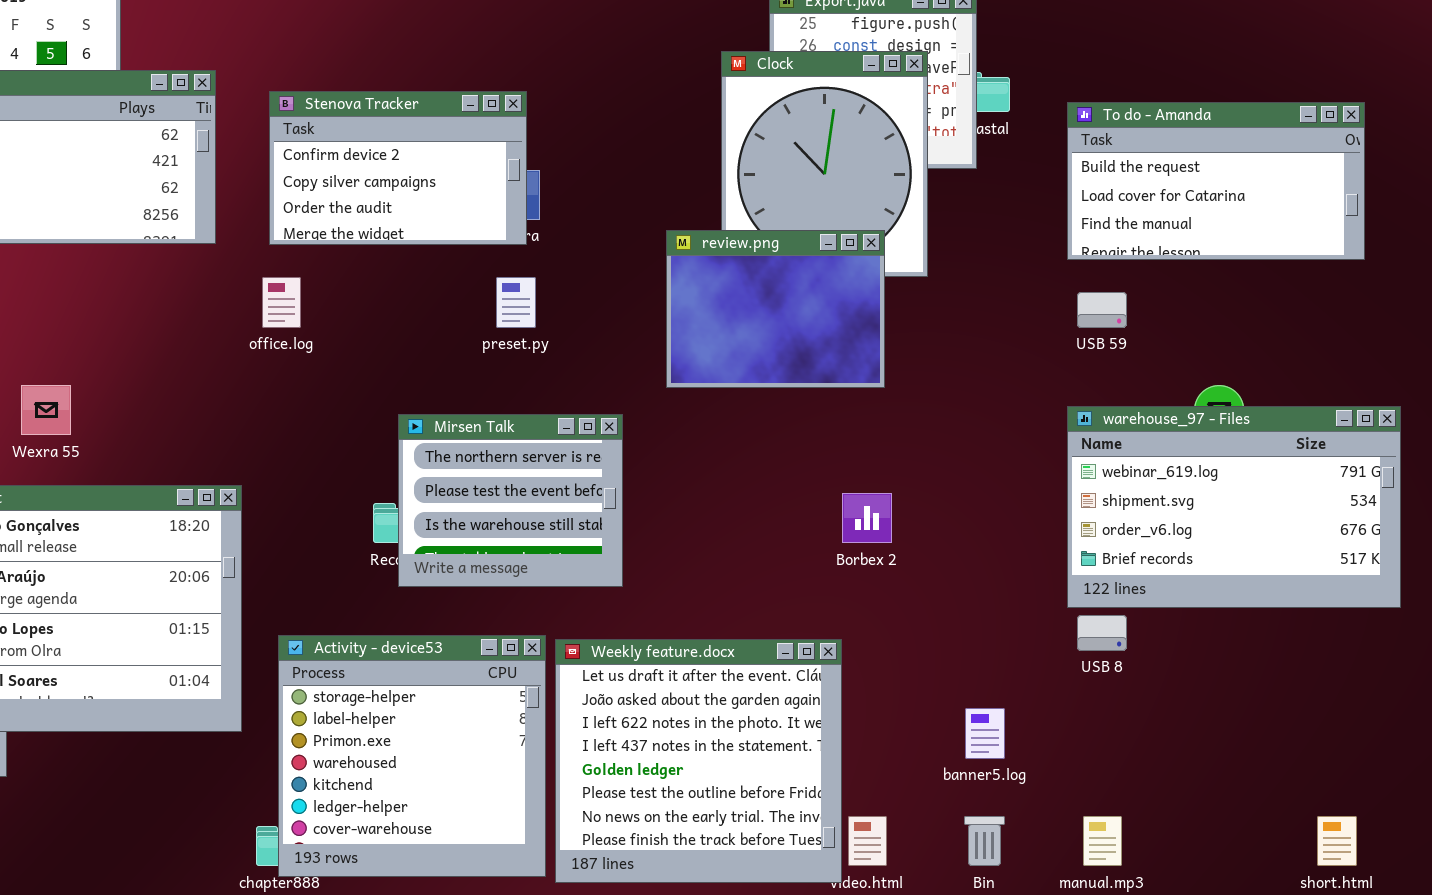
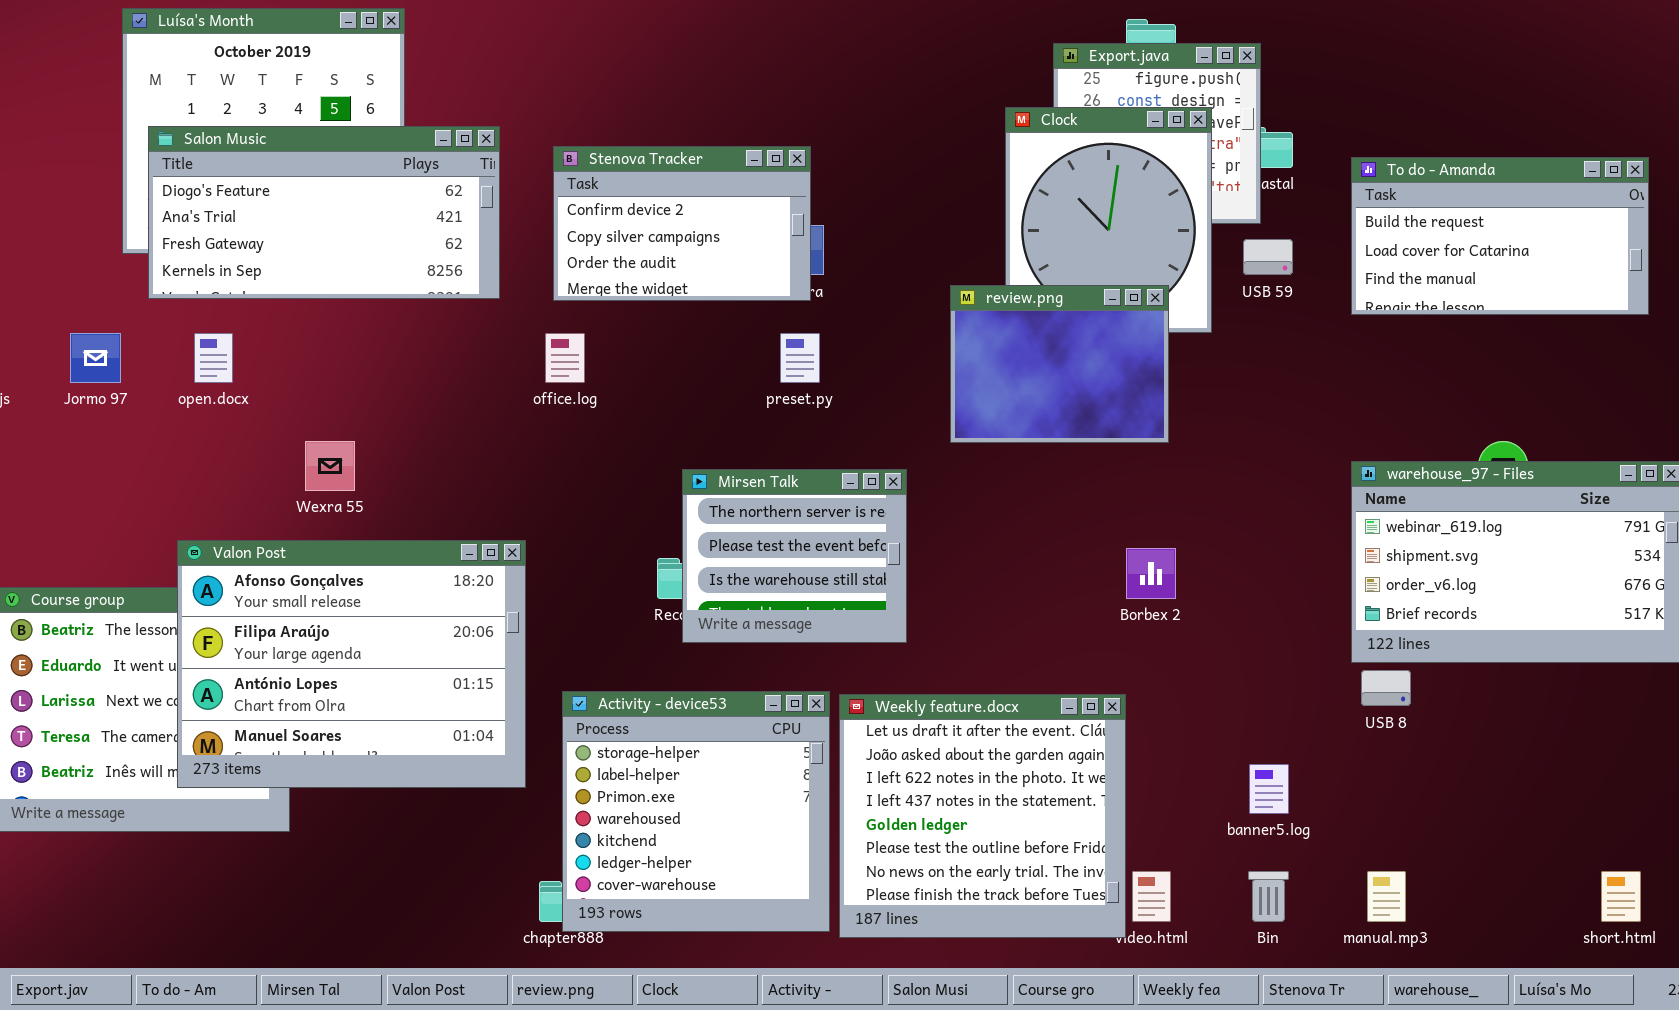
USB 59: [1077,292,1127,328] -> [1243,239,1293,275], moved

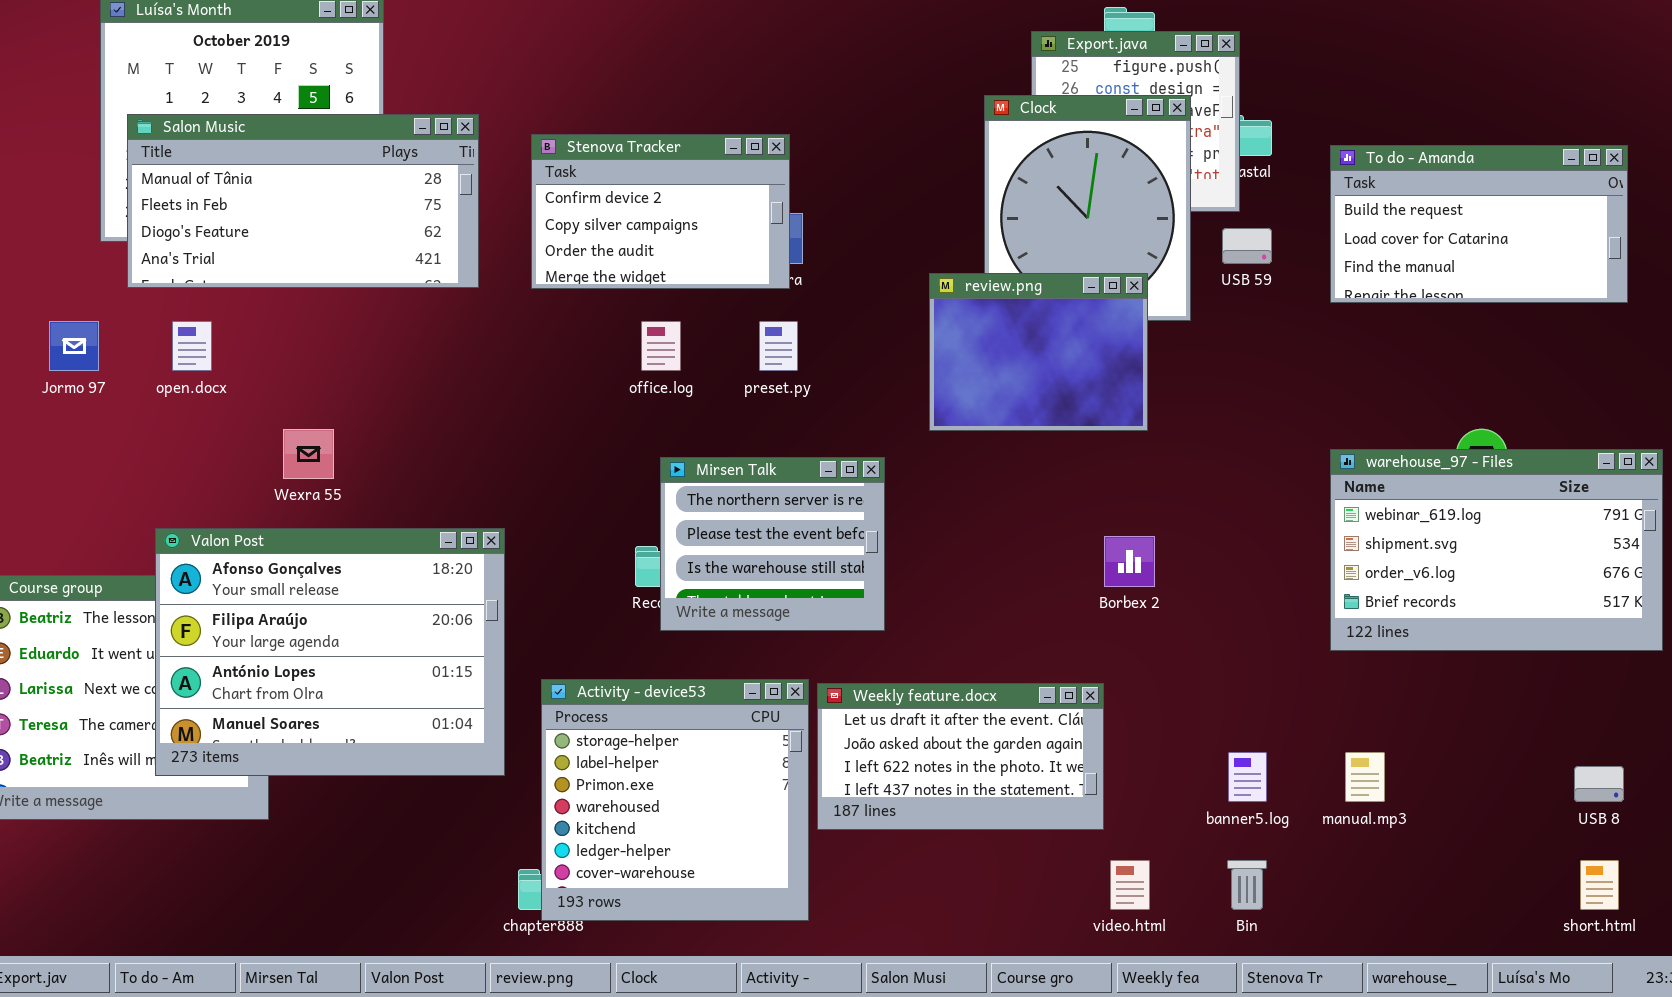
Salon Music: [148,126,500,299] -> [127,114,479,288], scrolled up 2 rows
office.log: [545,333,585,383] -> [641,321,681,371], moved
USB 8: [1361,670,1411,706] -> [1574,766,1624,802], moved
Weekly feature.docx: [839,694,1126,938] -> [817,683,1104,830], resized
manual.mp3: [1367,871,1406,922] -> [1345,752,1385,802], moved

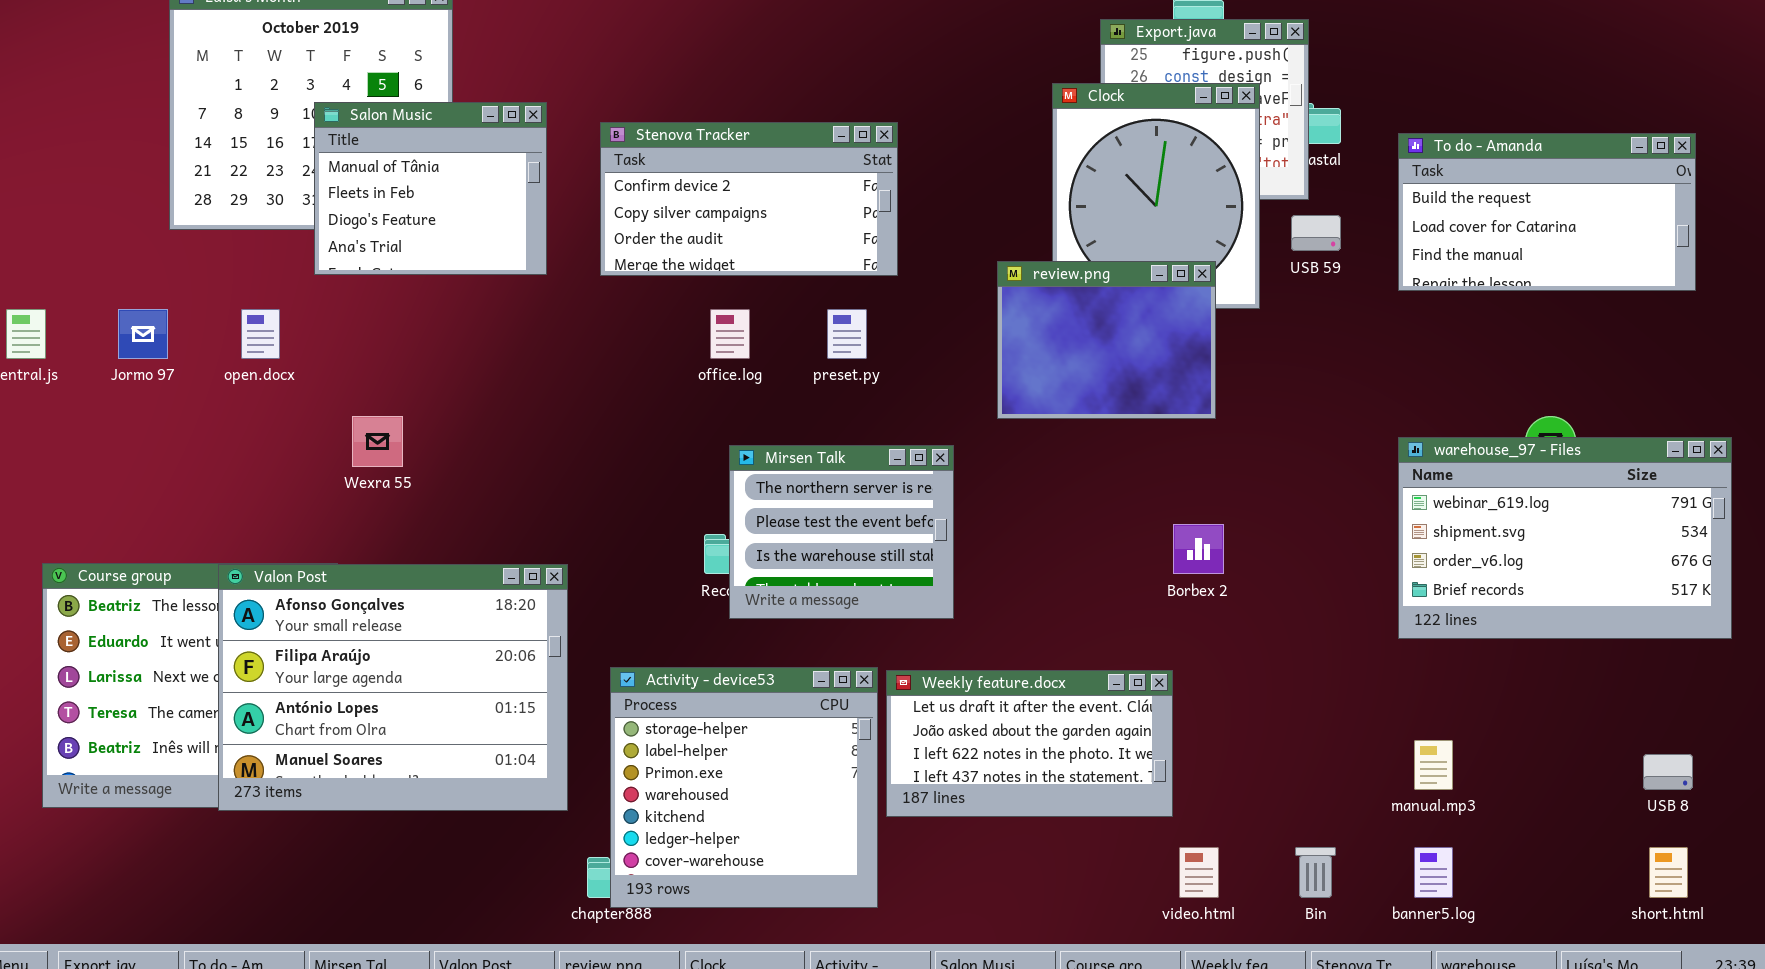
Salon Music: [127,114,479,288] -> [314,102,547,275], resized
Stenova Tracker: [531,134,790,289] -> [600,122,898,276], resized
Valon Post: [155,528,505,776] -> [218,564,568,811], moved
banner5.log: [1228,752,1267,802] -> [1414,847,1453,898], moved

